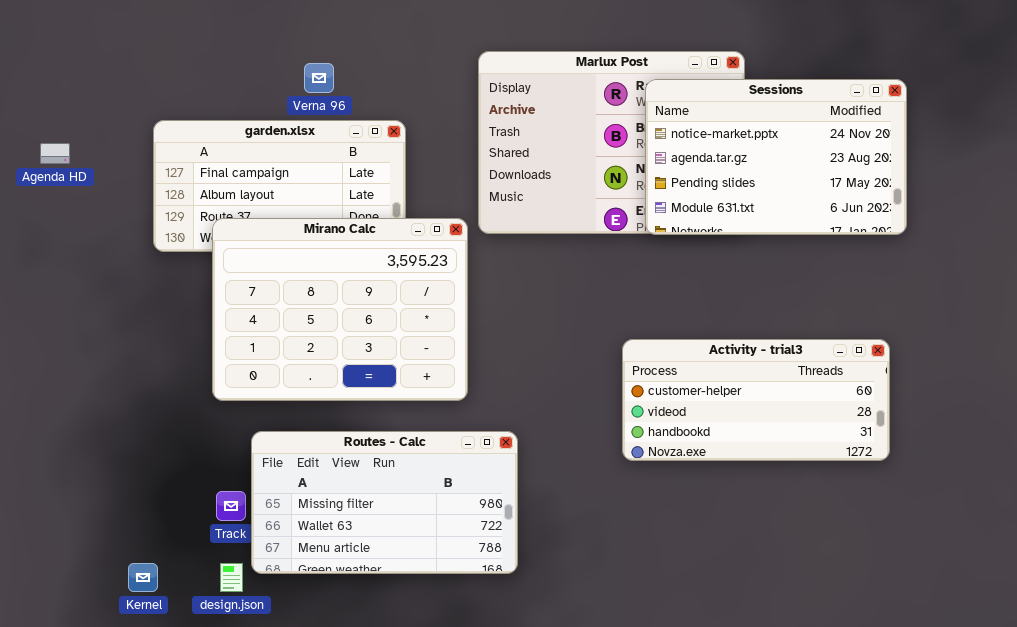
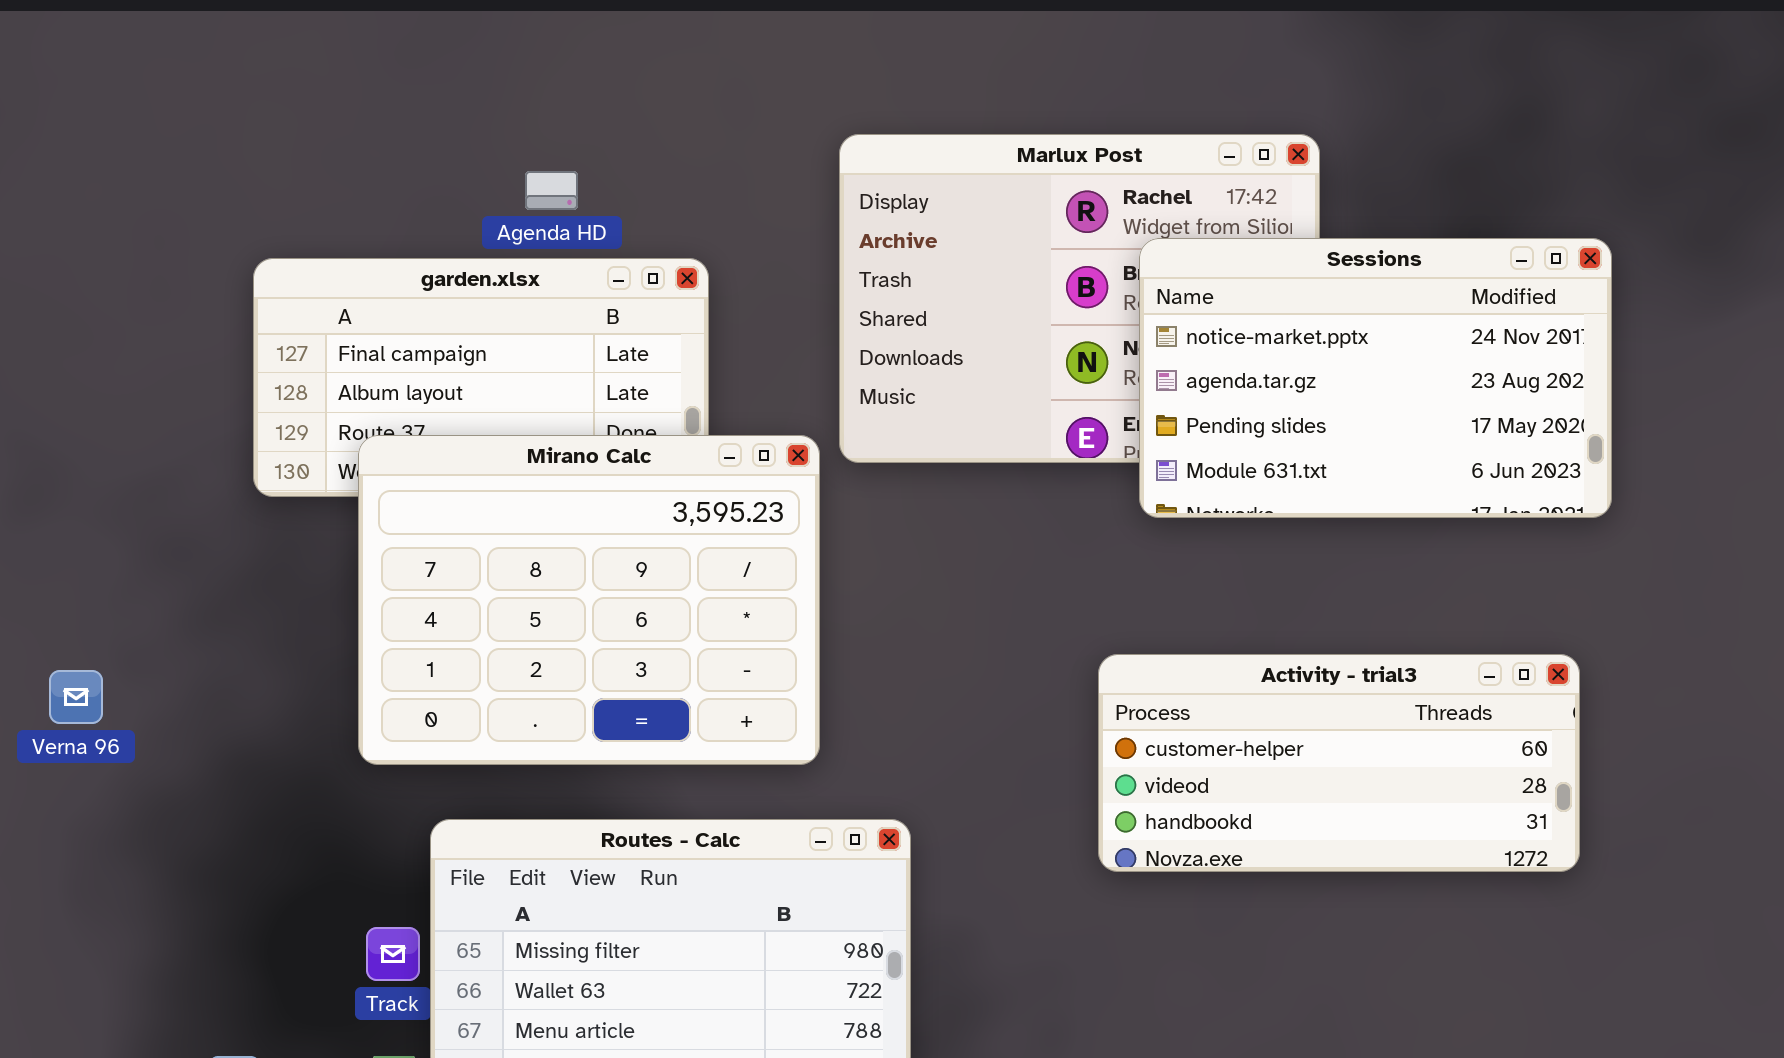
Verna 96: [304,63,334,93] -> [49,670,103,724], moved
Sessions: [645,79,907,235] -> [1139,238,1612,518], moved
Agenda HD: [40,143,70,164] -> [525,171,578,210], moved

